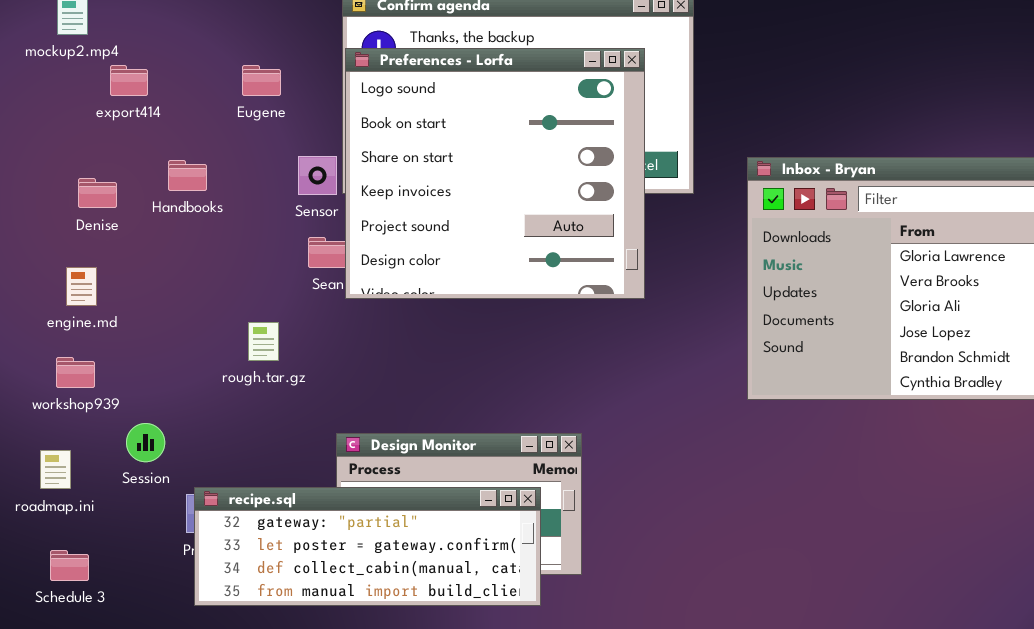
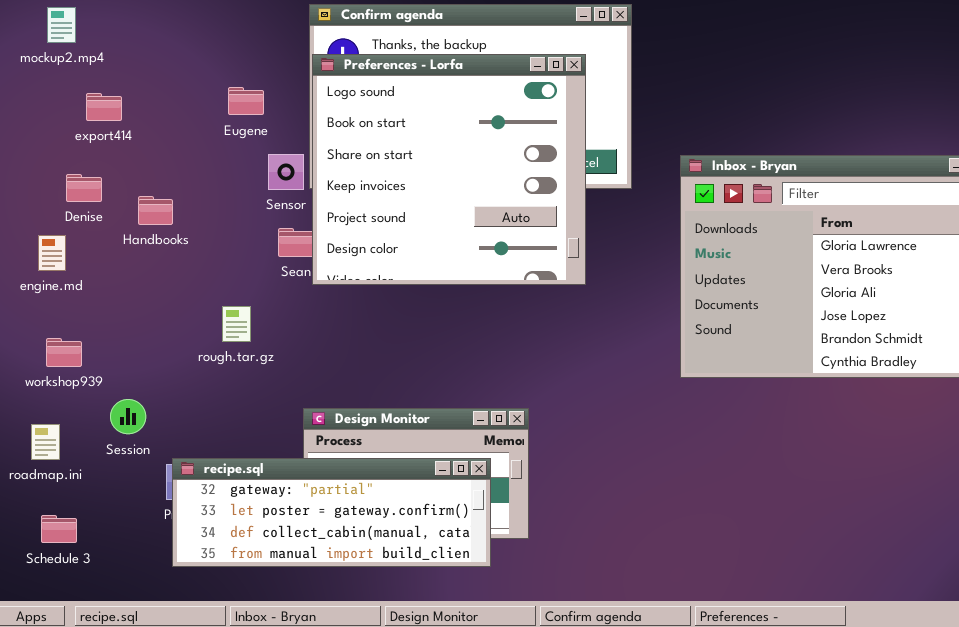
export414: [110,65,148,96] -> [86,93,122,121], moved
Eugene: [242,65,281,96] -> [228,87,264,115], moved
Handbooks: [168,160,207,191] -> [138,196,173,225], moved
engine.md: [66,267,97,306] -> [38,235,66,271], moved

